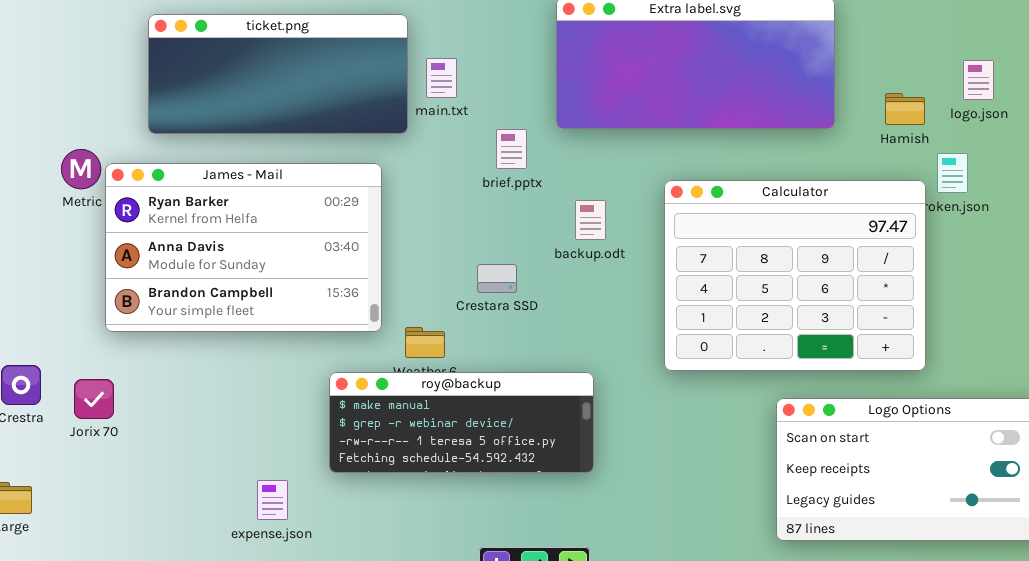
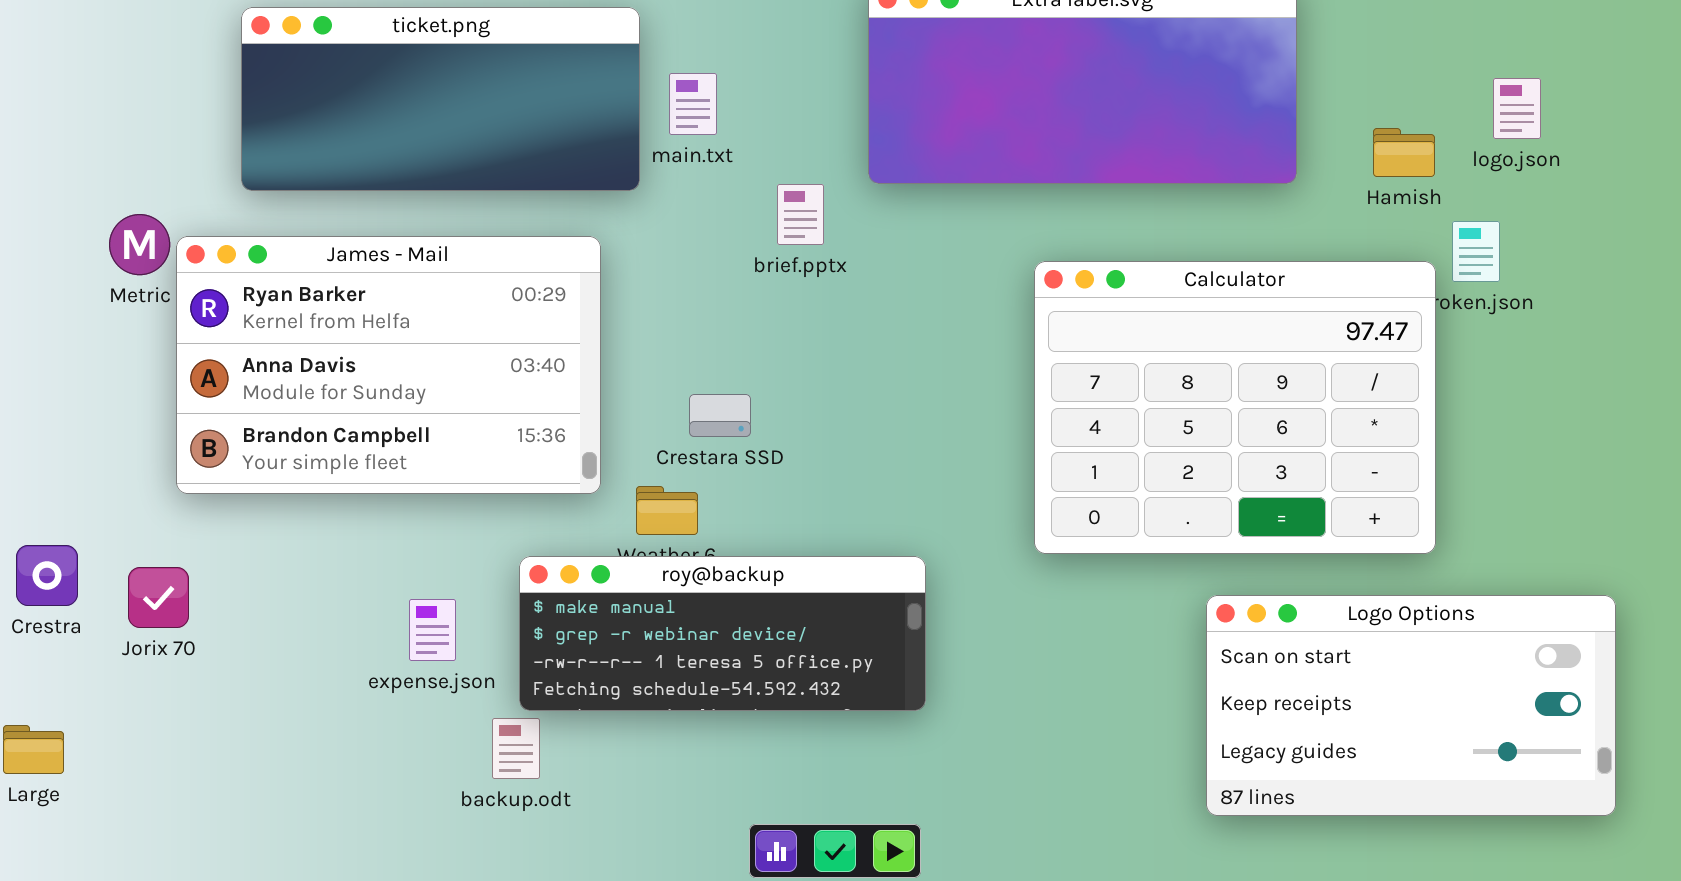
backup.odt: [575,200,606,240] -> [492,718,540,779], moved
Crestara SSD: [477,264,517,293] -> [689,394,751,437], moved
expense.json: [257,480,288,520] -> [409,599,456,661], moved

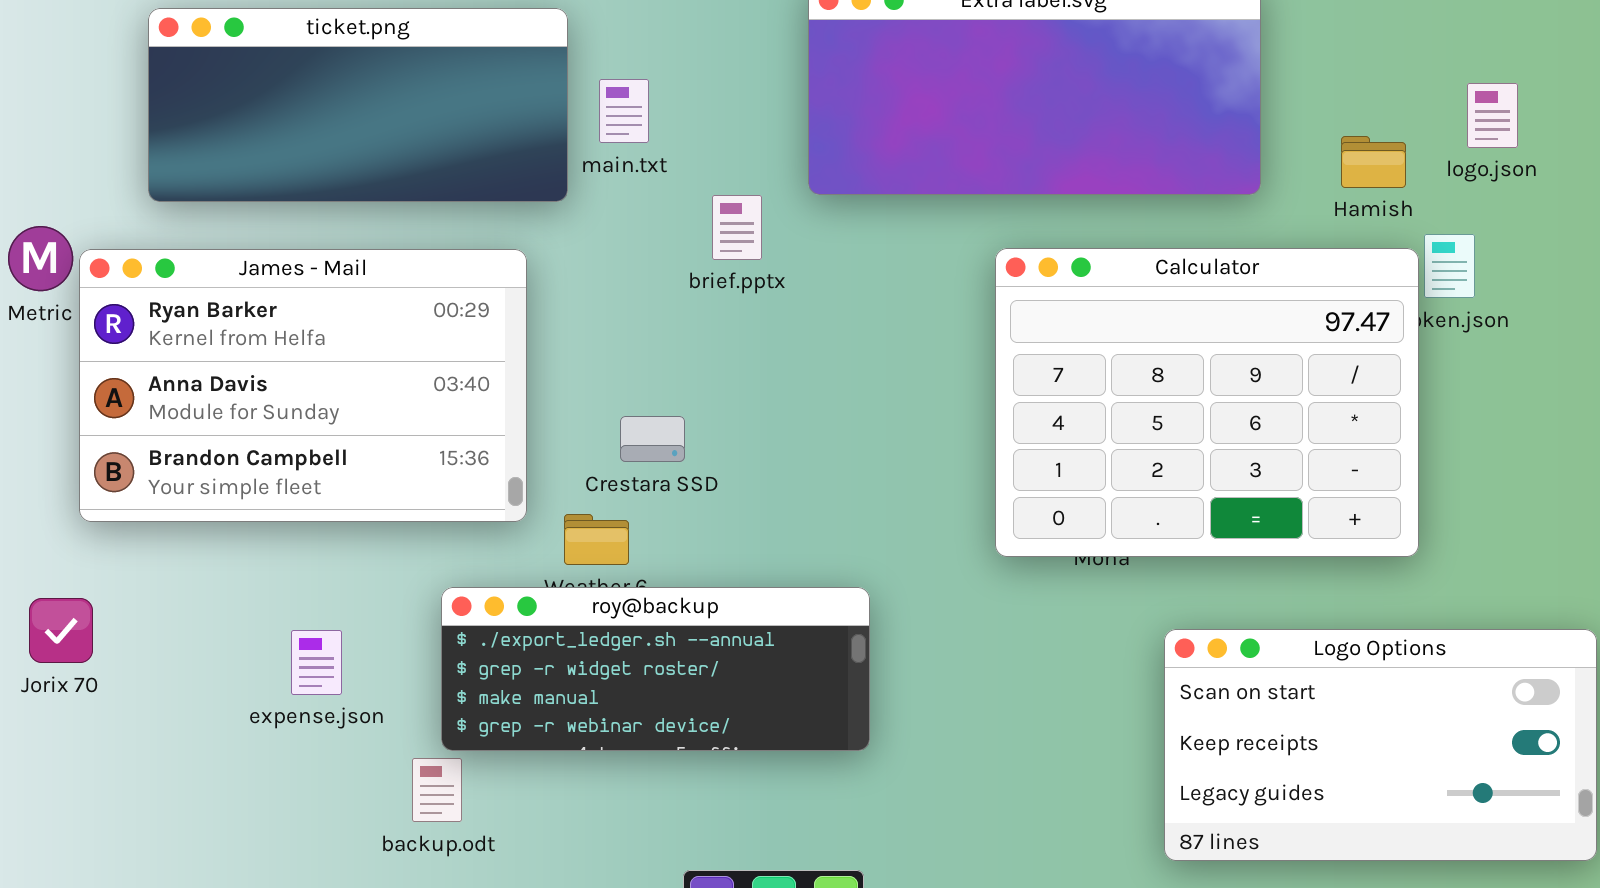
Calculator: [1034,261,1436,554] -> [995,248,1419,557], moved
roy@backup: [519,556,926,711] -> [441,587,870,751], scrolled up 2 rows
expense.json: [409,599,456,661] -> [291,630,342,695], moved

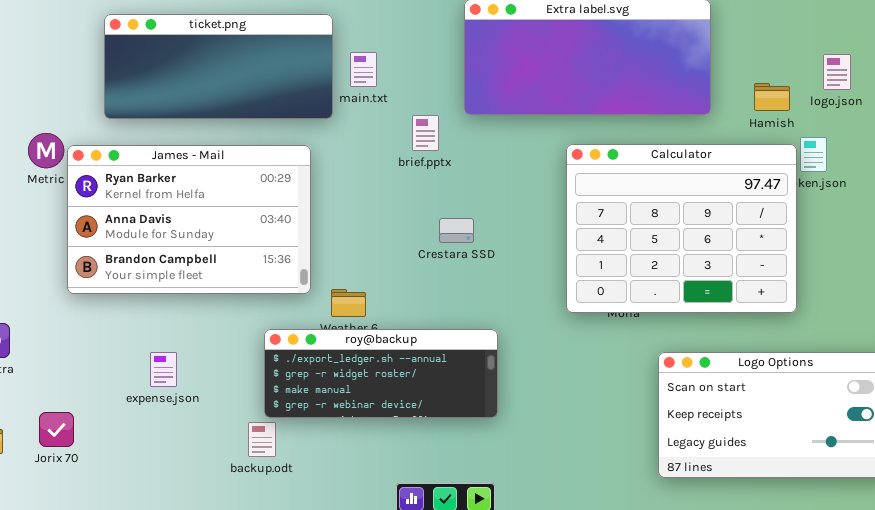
Crestara SSD: [620,416,685,462] -> [439,218,474,243], moved
Jorix 70: [29,598,93,663] -> [39,412,74,447], moved
expense.json: [291,630,342,695] -> [150,352,177,387], moved

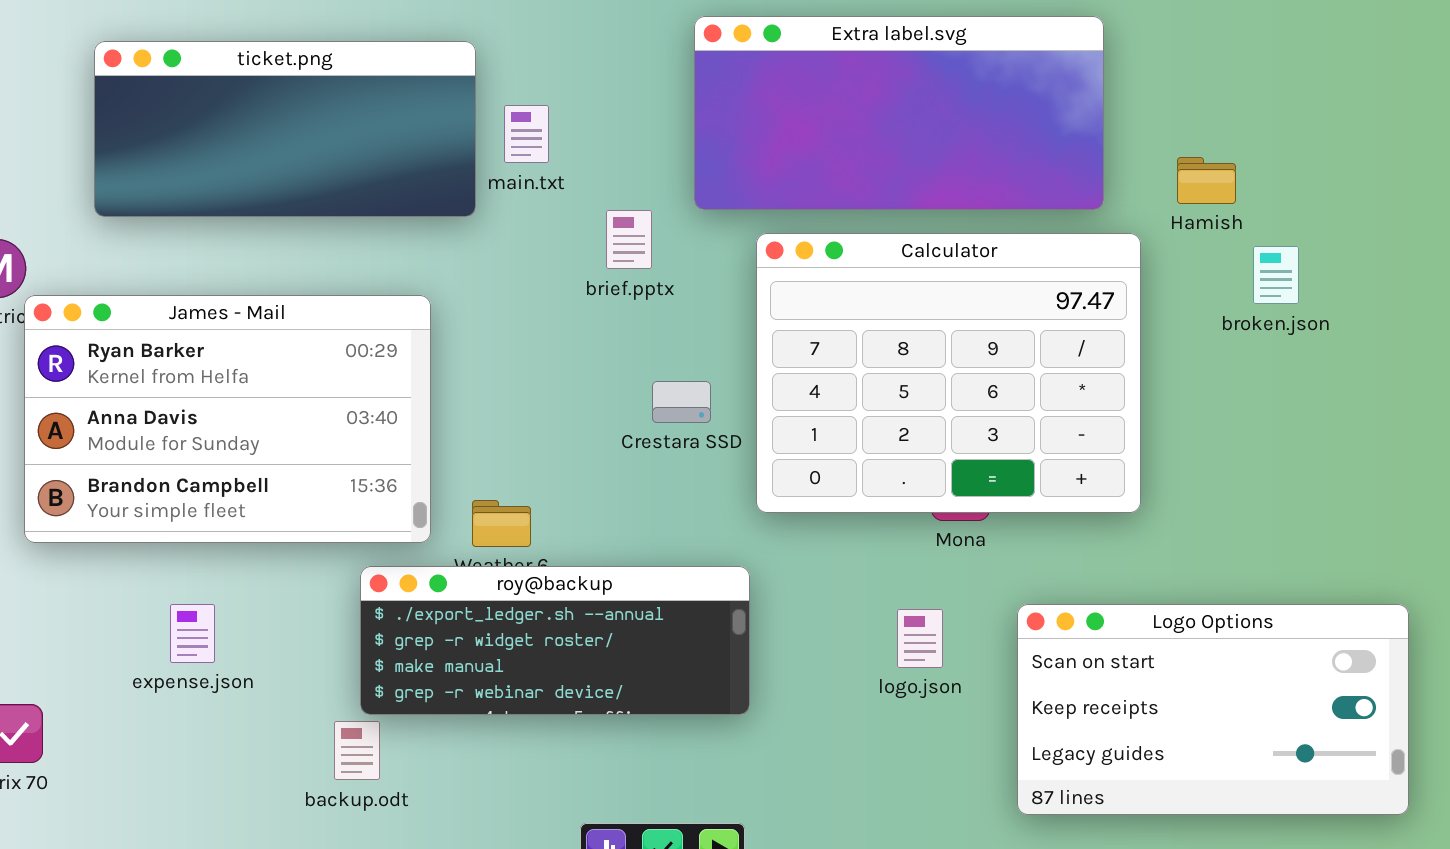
logo.json: [823,54,851,90] -> [897,609,943,668], moved
Calculator: [566,144,797,313] -> [756,233,1141,513], moved
James - Mail: [67,145,311,294] -> [24,295,431,543], moved

